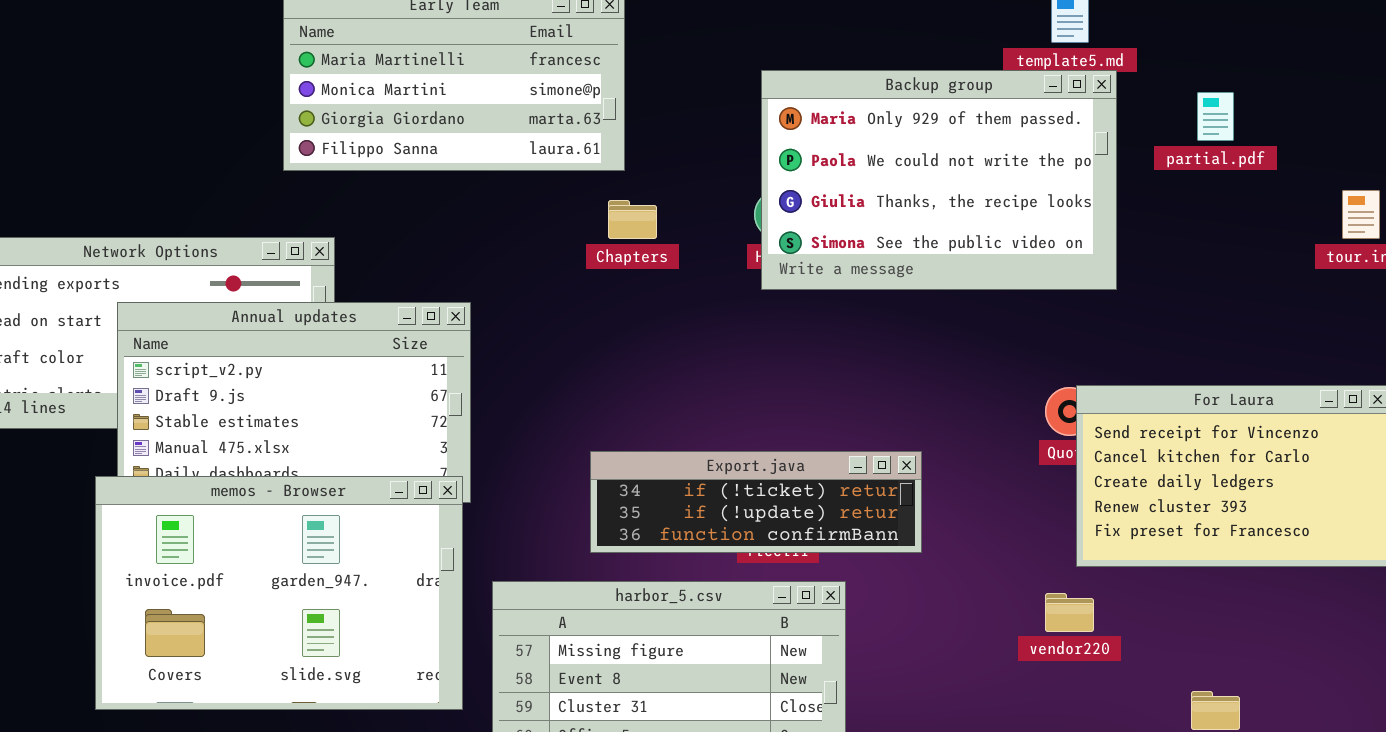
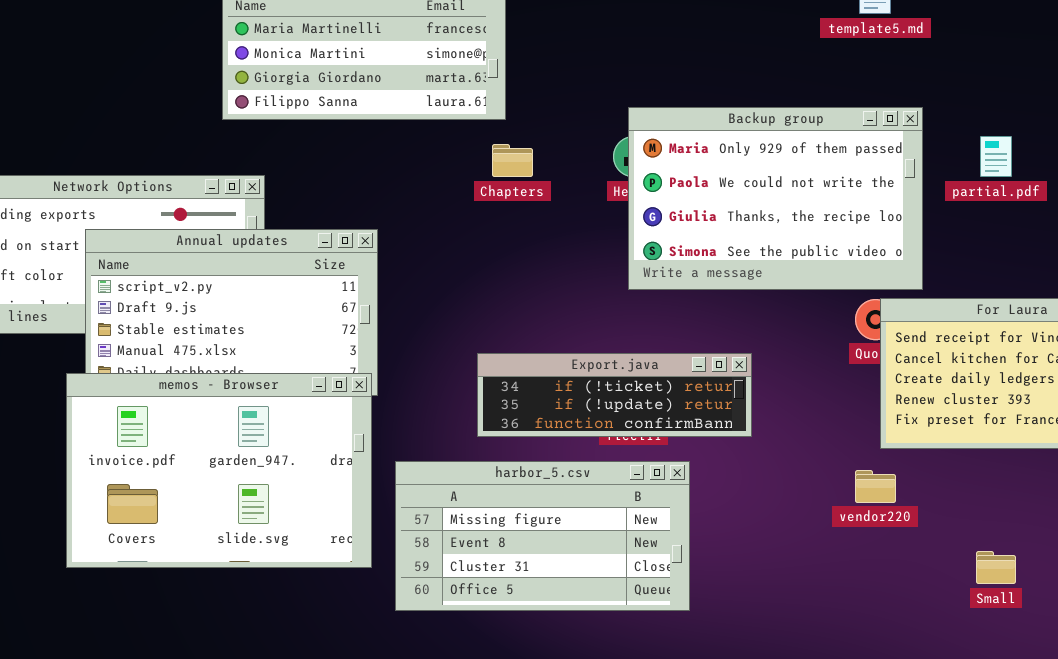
Backup group: [761,70,1117,290] -> [628,107,923,290], moved
partial.pdf: [1197,92,1234,141] -> [980,136,1012,177], moved

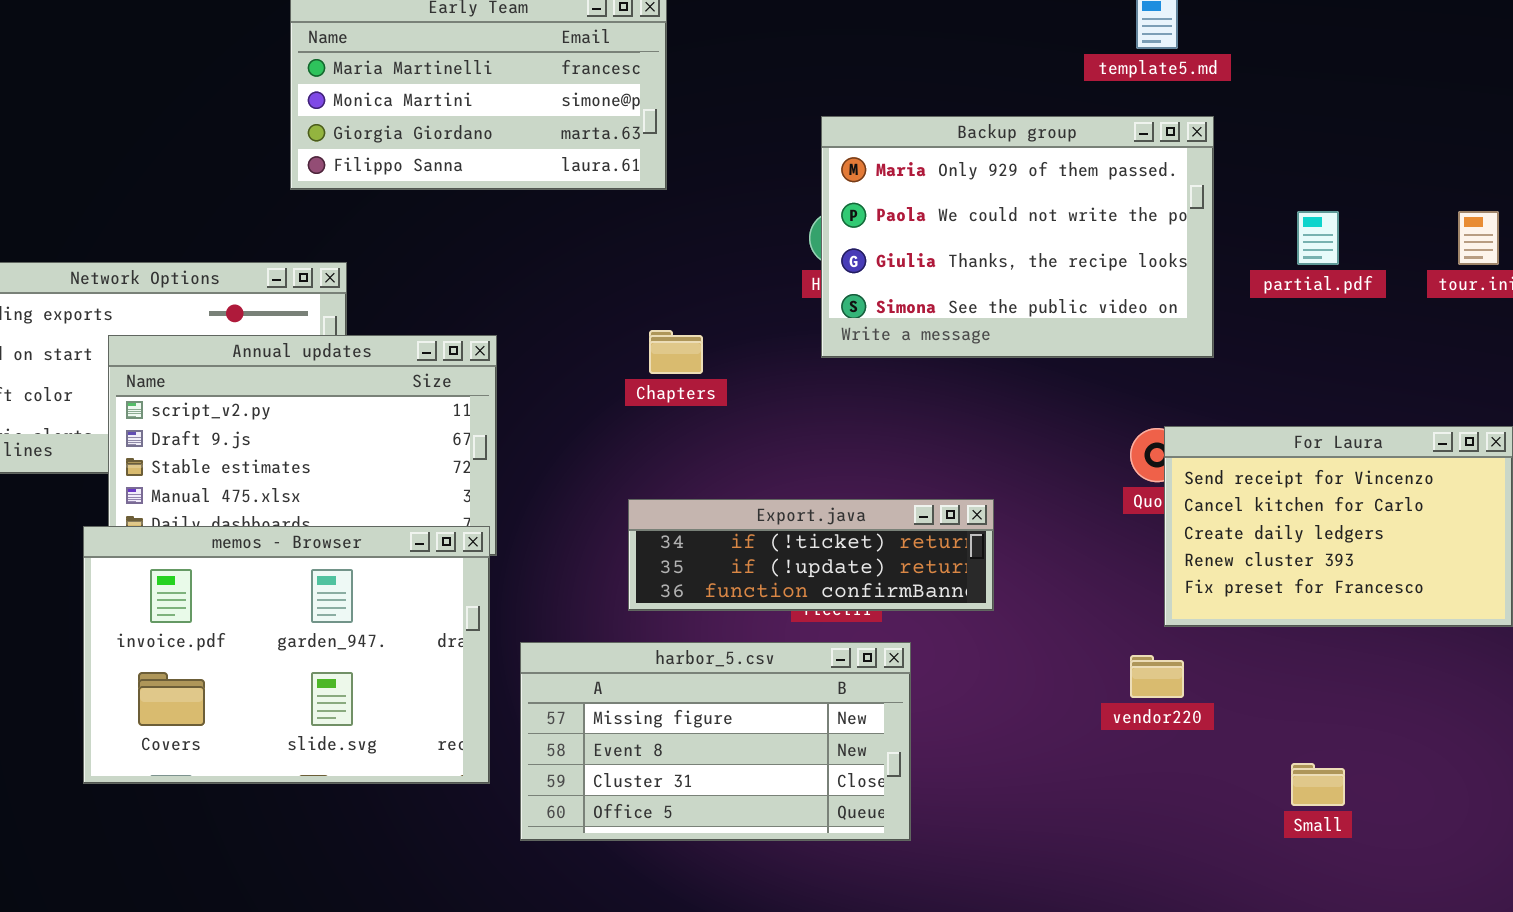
Backup group: [628,107,923,290] -> [821,116,1214,358], moved
Chapters: [492,144,533,177] -> [649,330,703,374], moved

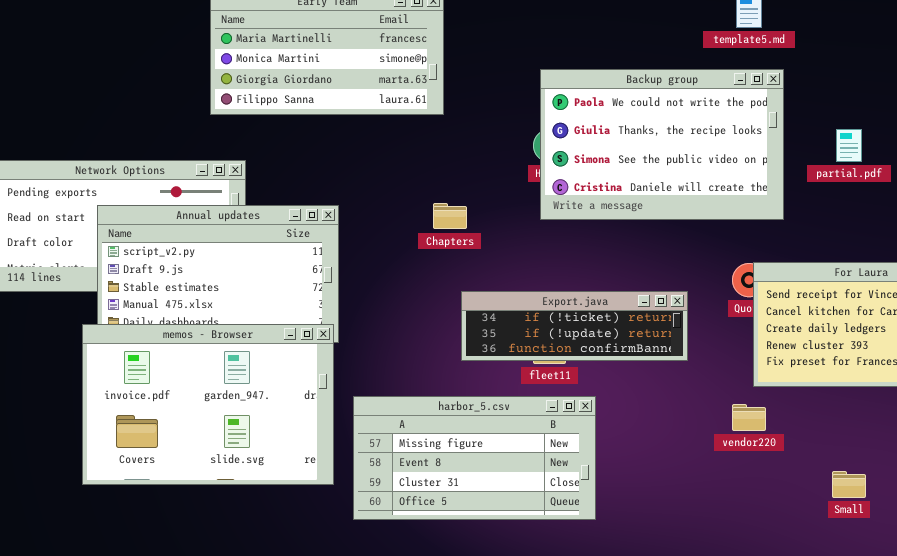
Backup group: [821,116,1214,358] -> [540,69,784,220], scrolled down 1 row
Export.java: [628,499,994,611] -> [461,291,688,361], moved

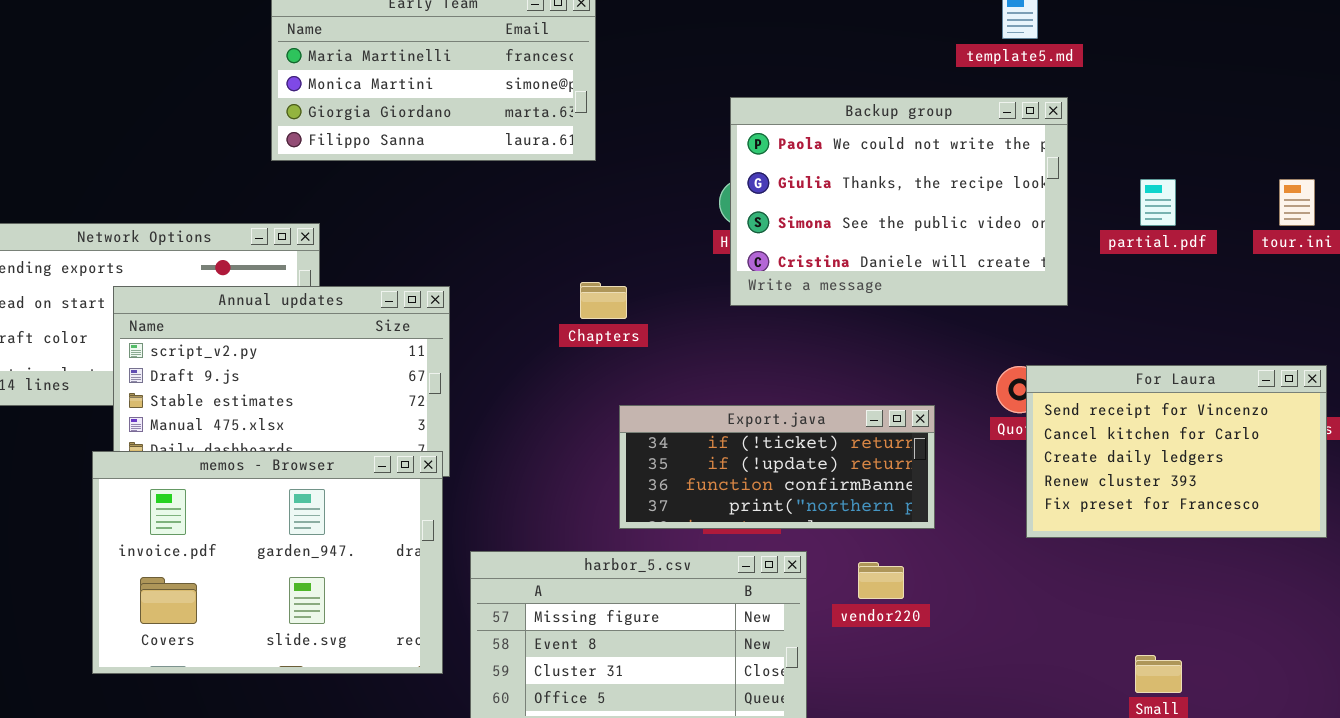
Export.java: [461,291,688,361] -> [619,405,935,529], resized
vendor220: [732,404,766,431] -> [858,562,904,599], moved

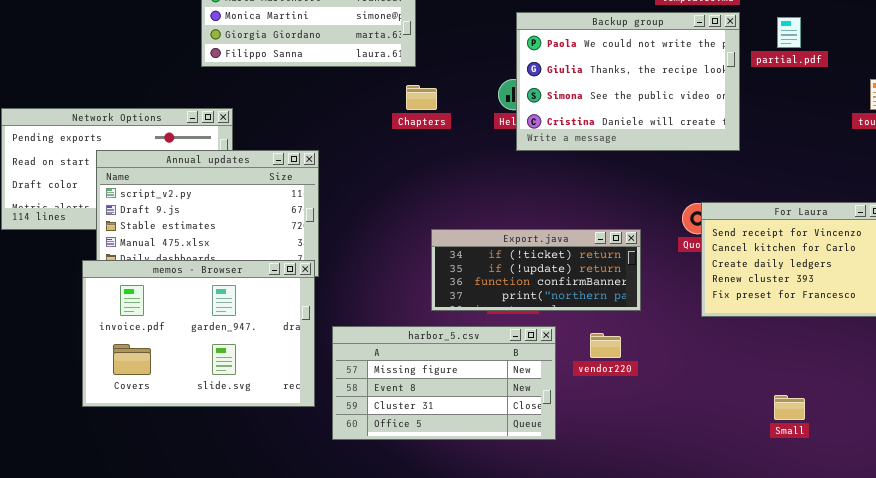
Backup group: [730,97,1068,306] -> [516,12,740,151], moved
partial.pdf: [1140,179,1176,226] -> [777,17,801,48], moved
Chapters: [580,282,627,319] -> [406,85,437,110], moved

